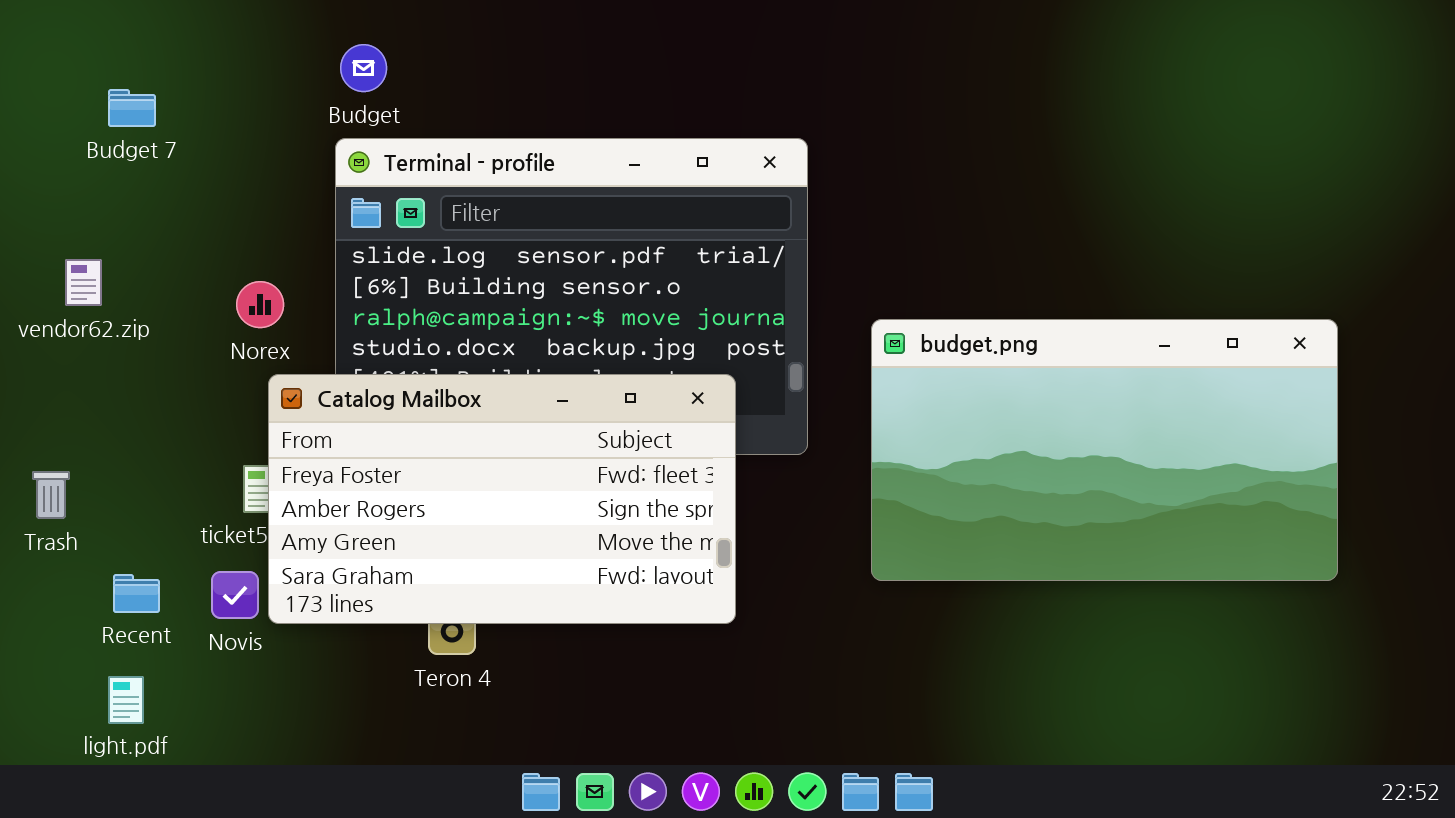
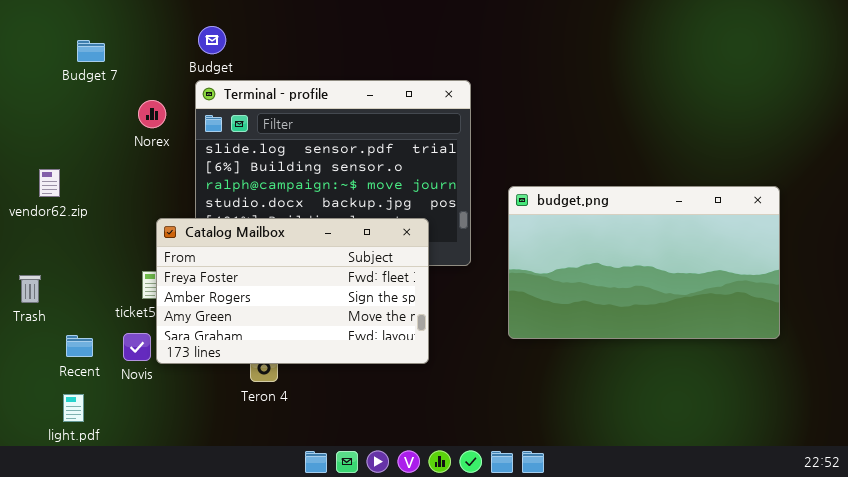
Budget 7: [108,89,156,127] -> [77,40,105,62], moved
vendor62.zip: [65,259,102,306] -> [39,169,60,197], moved
Norex: [236,281,284,328] -> [138,100,166,128], moved

